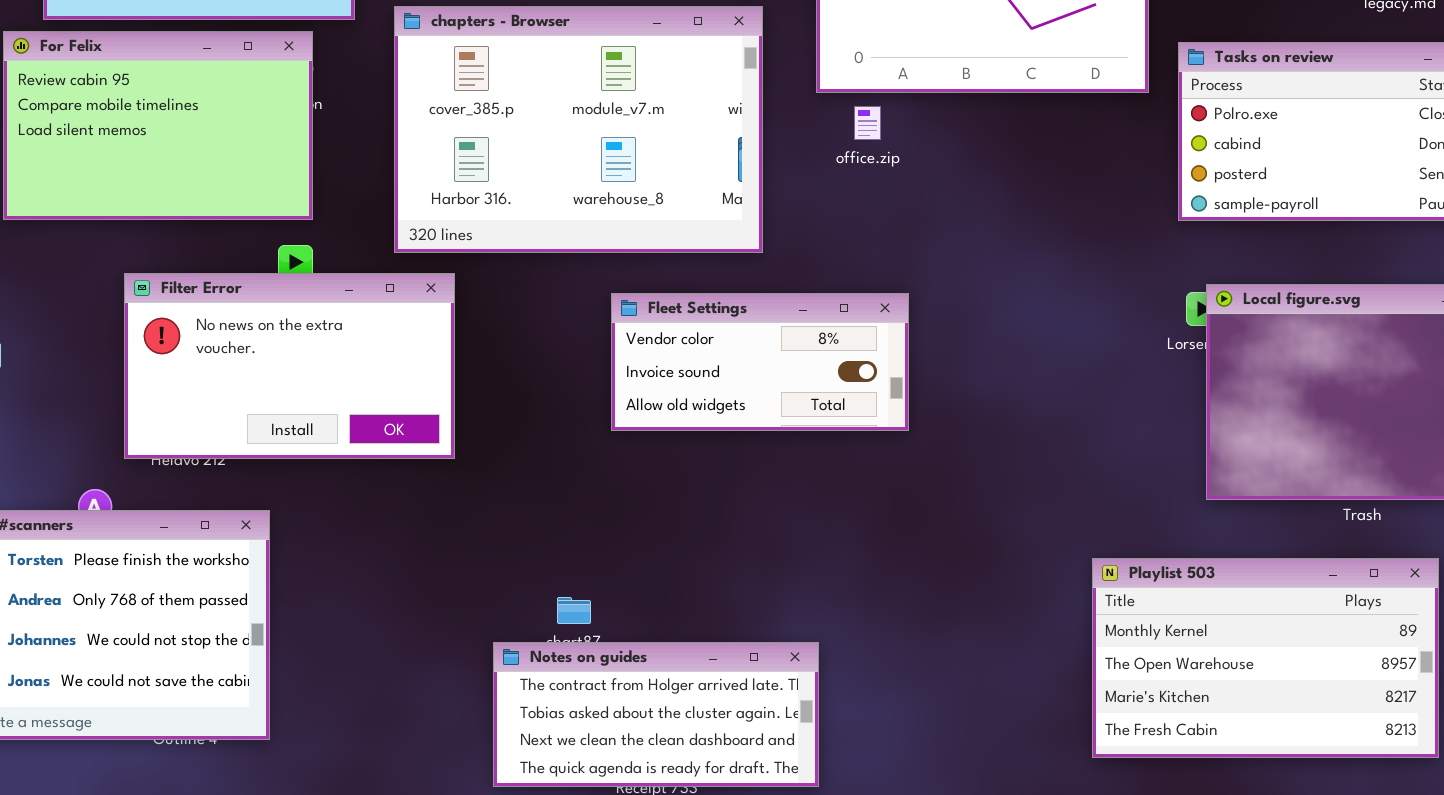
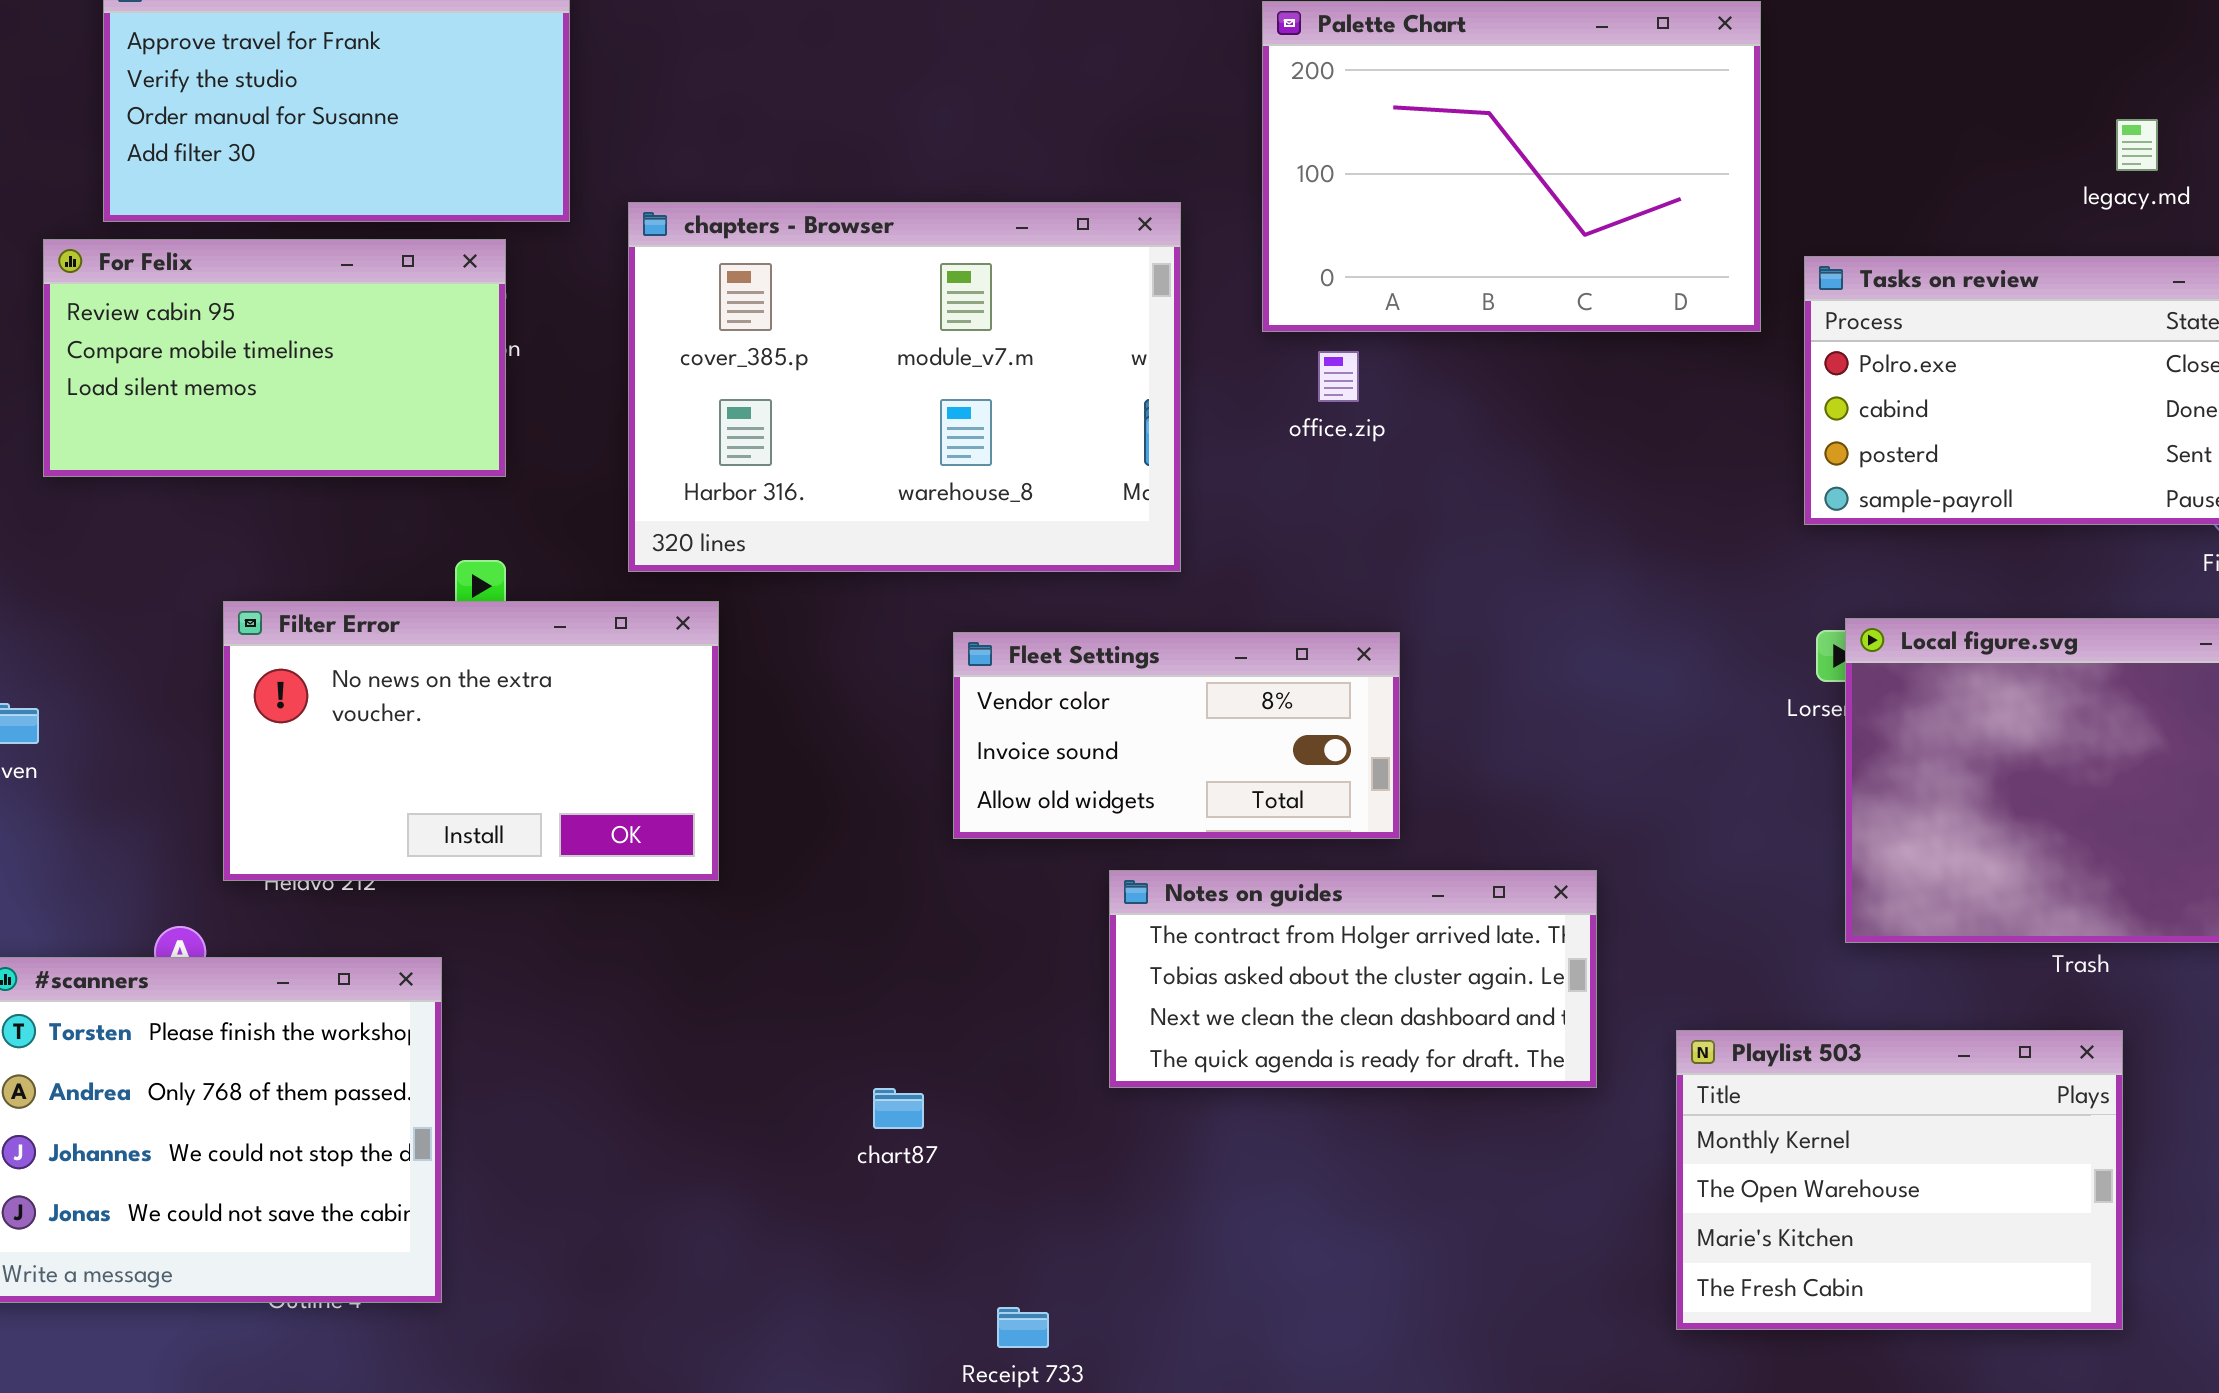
For Felix: [3,31,313,220] -> [43,239,506,477], resized
Playlist 503: [1092,558,1439,758] -> [1676,1030,2123,1330], resized
Notes on guides: [493,642,819,787] -> [1109,870,1597,1088], moved

